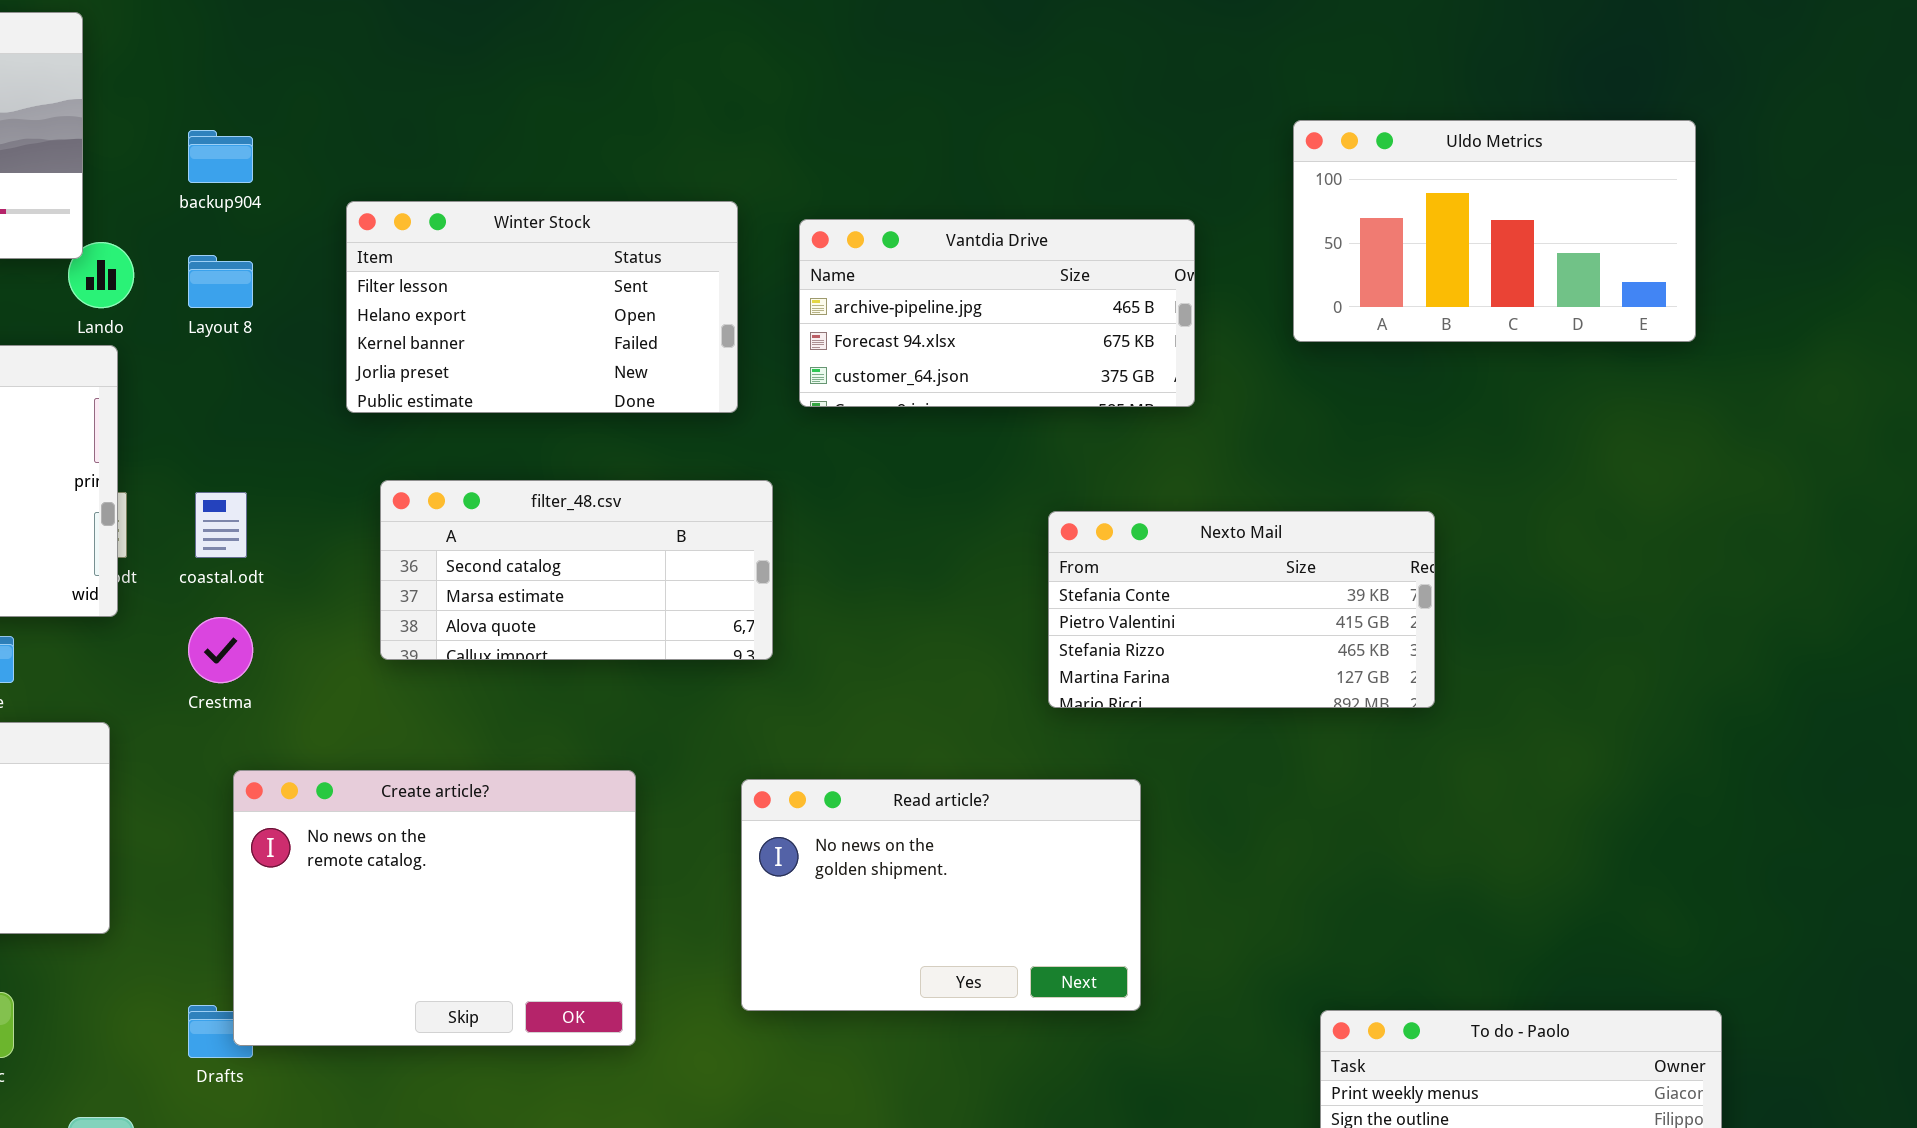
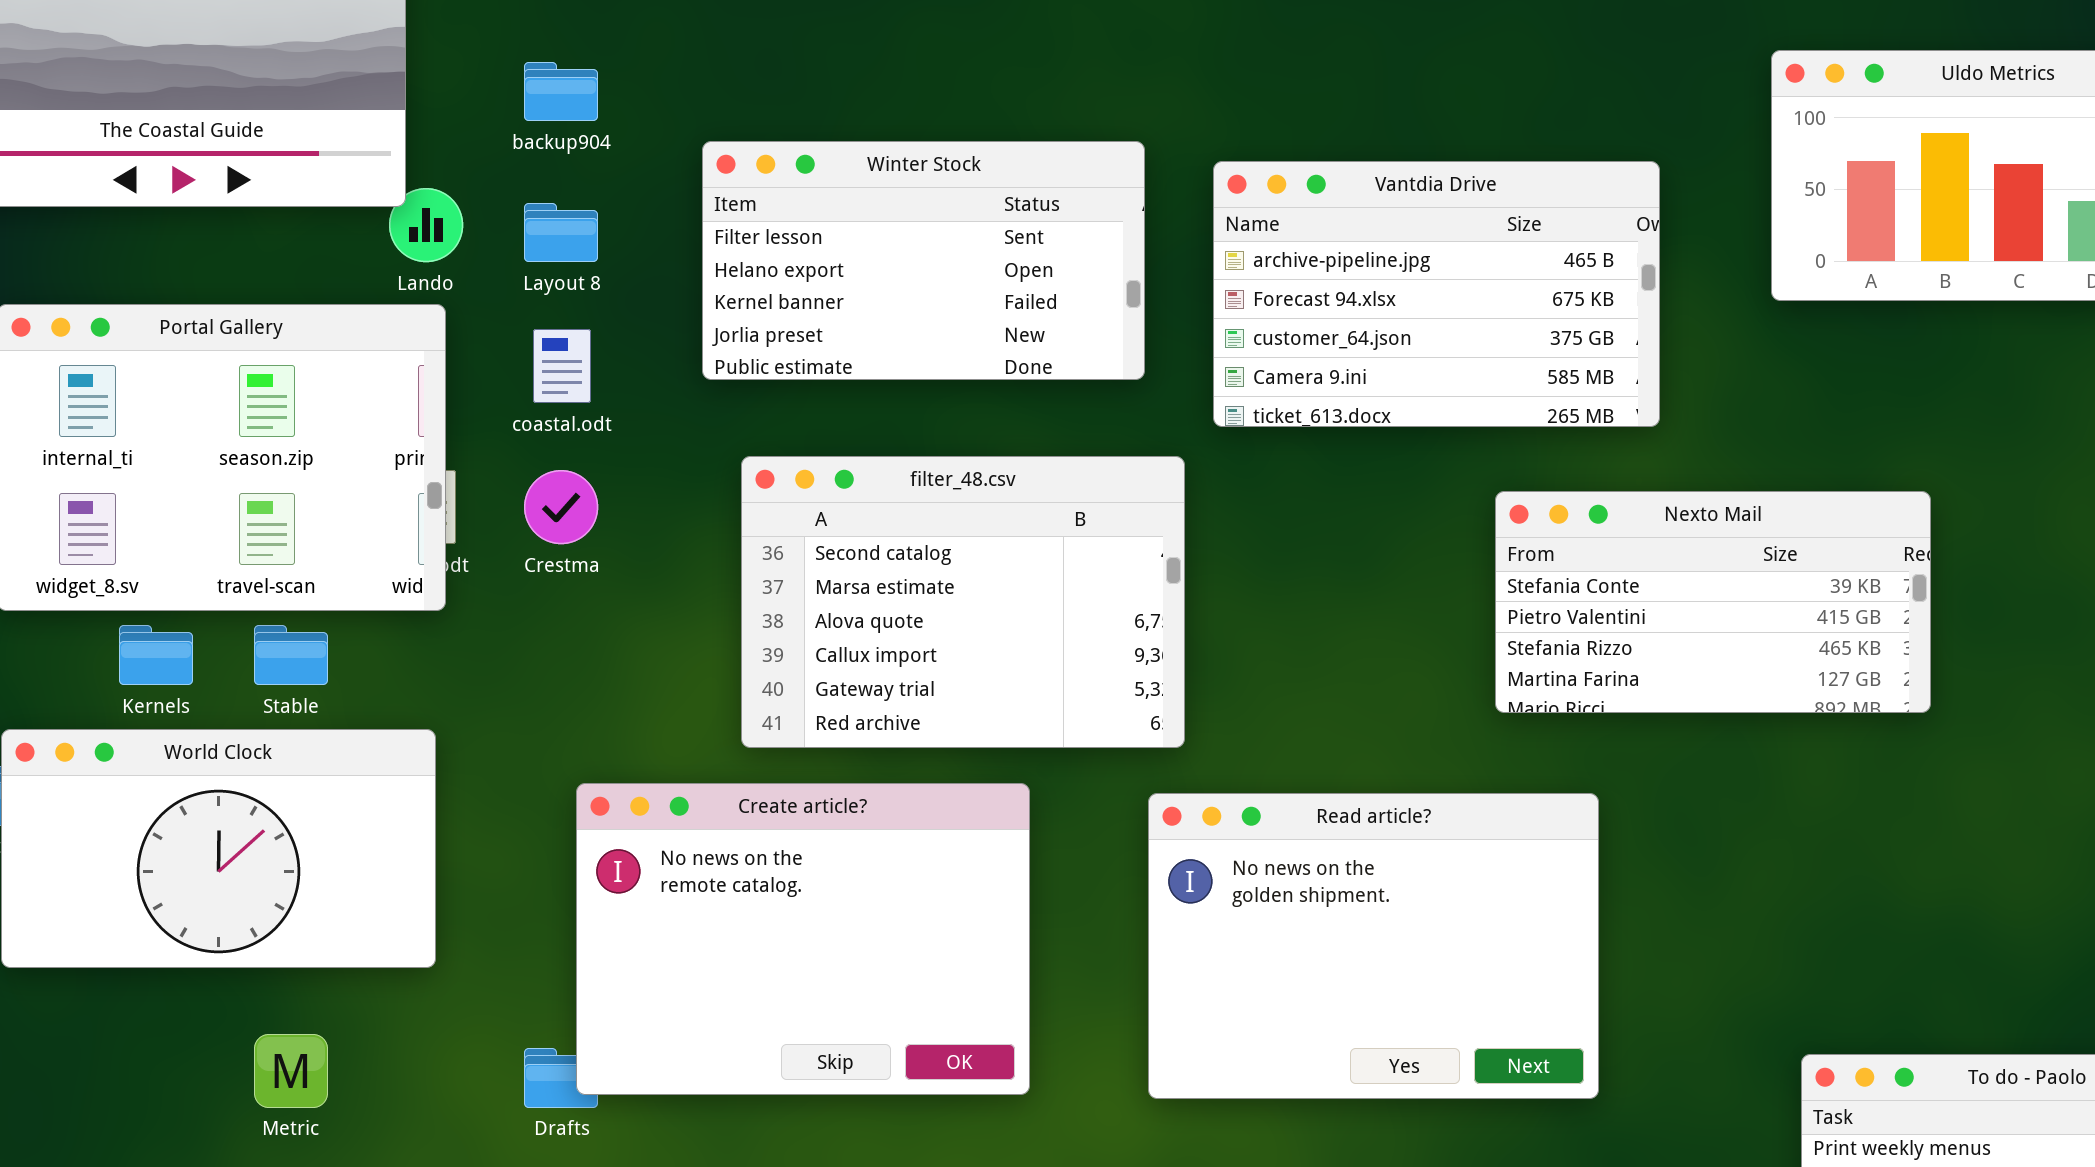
Vantdia Drive: [799,219,1195,407] -> [1213,161,1660,427], resized
filter_48.csv: [380,480,773,660] -> [741,456,1185,748], resized
coastal.odt: [195,492,247,558] -> [533,329,591,403], moved
Crestma: [188,617,253,683] -> [524,470,598,544], moved
Read article?: [741,779,1141,1011] -> [1148,793,1599,1099], resized

